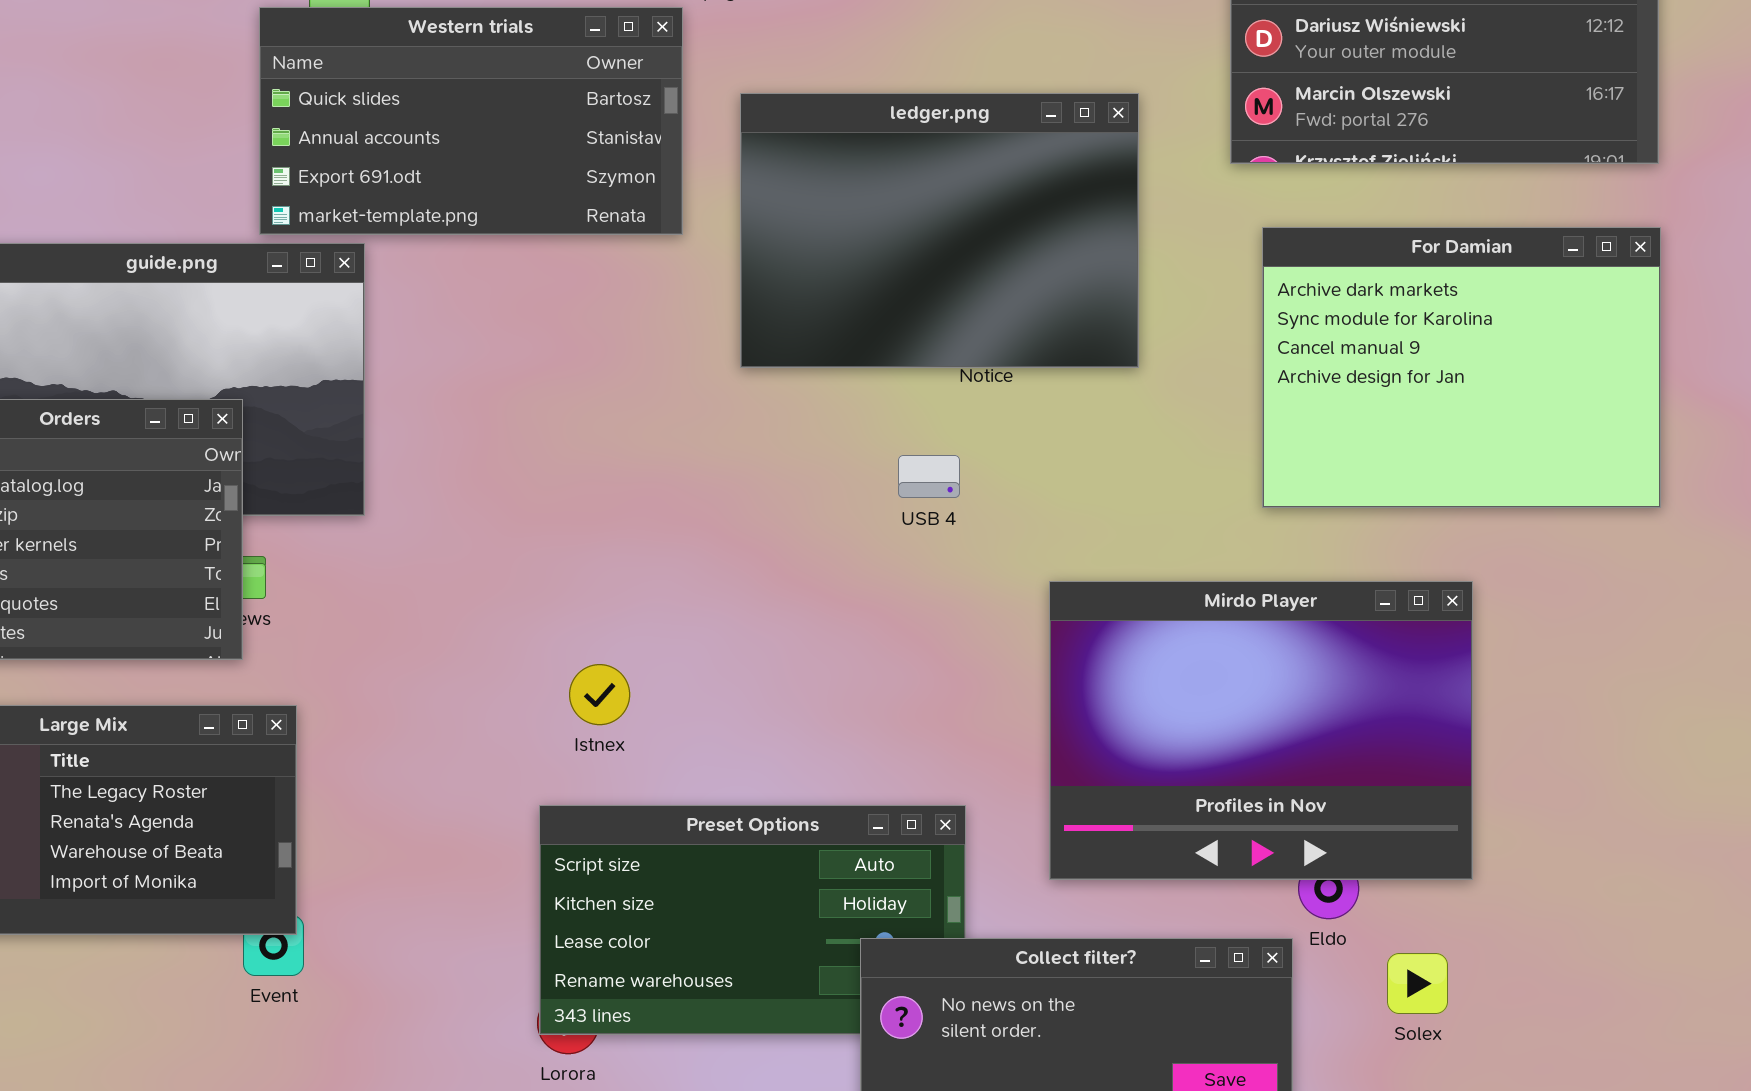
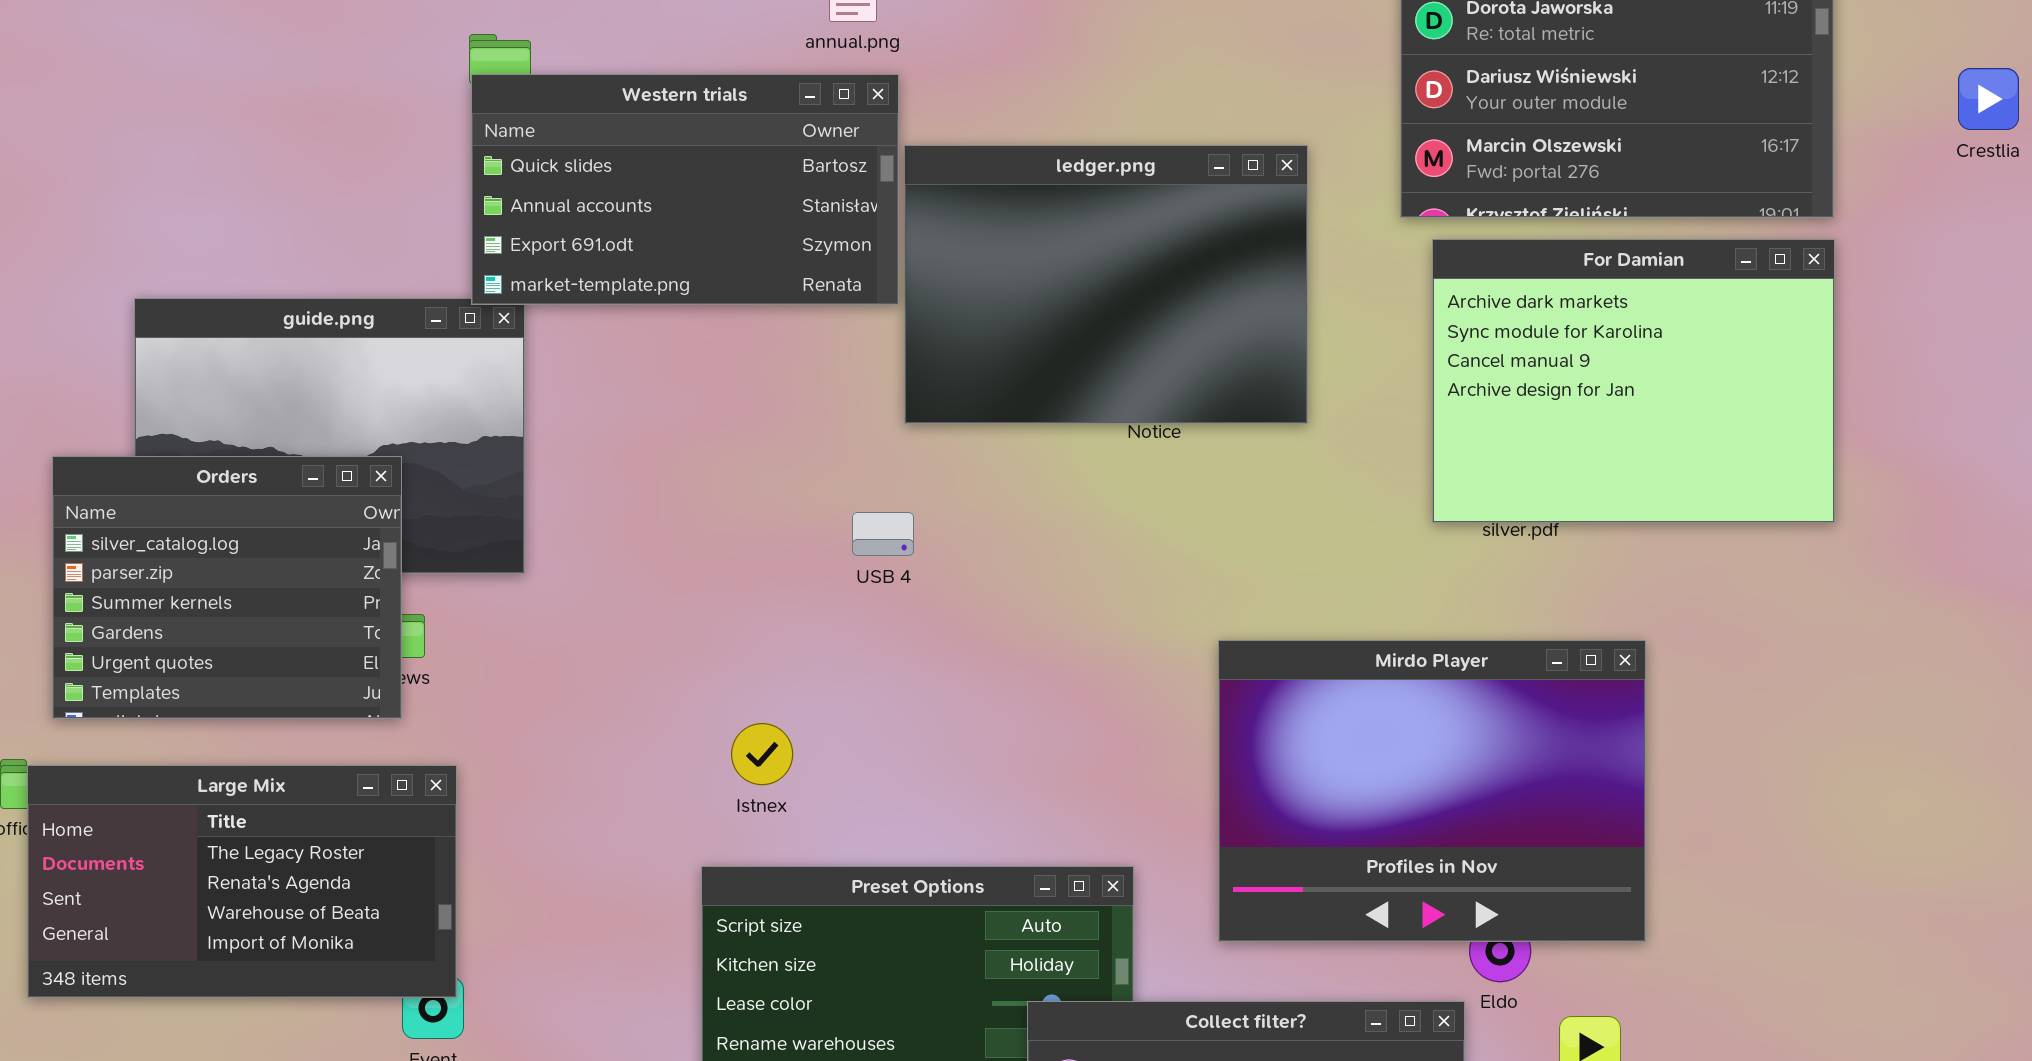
Western trials: [259,7,683,235] -> [471,74,899,305], moved
For Damian: [1262,227,1661,508] -> [1432,239,1835,523], moved
USB 4: [898,455,960,498] -> [852,512,914,556], moved

